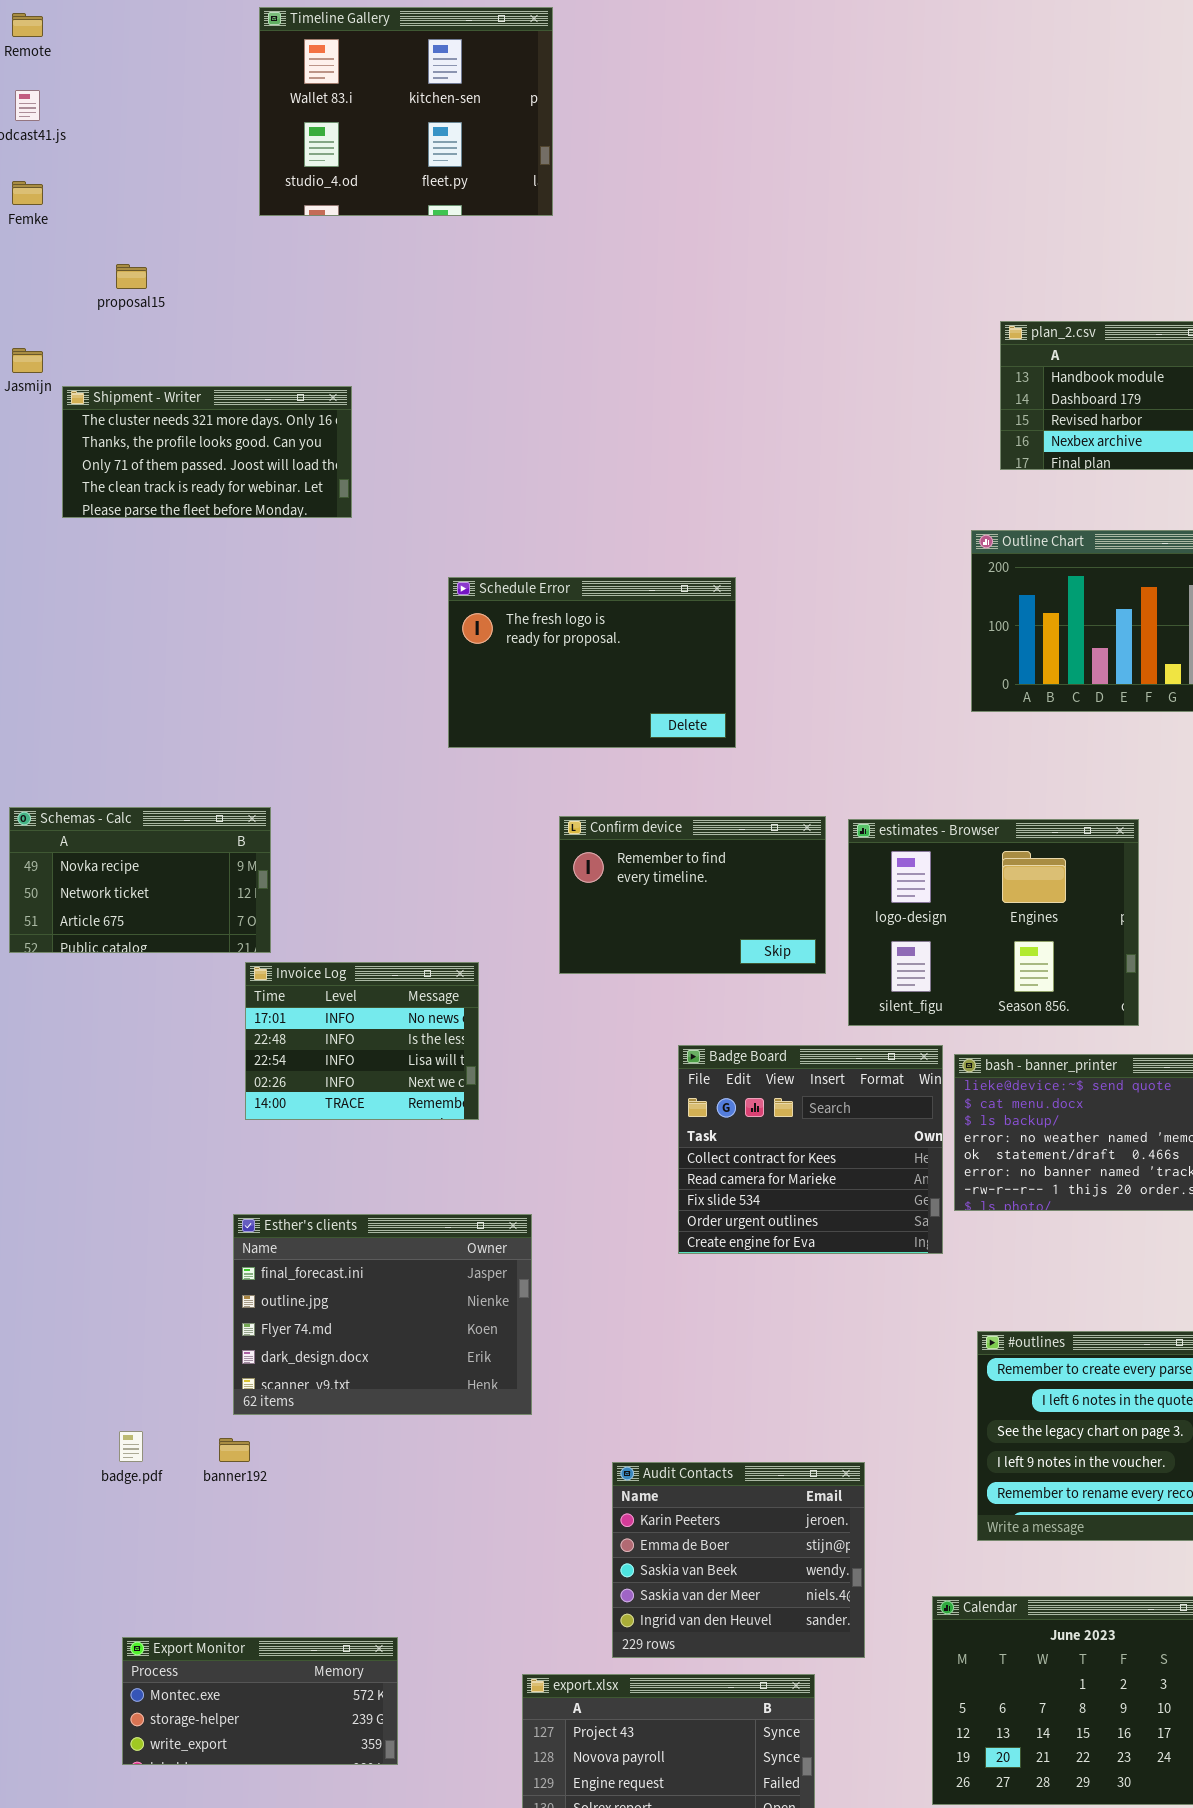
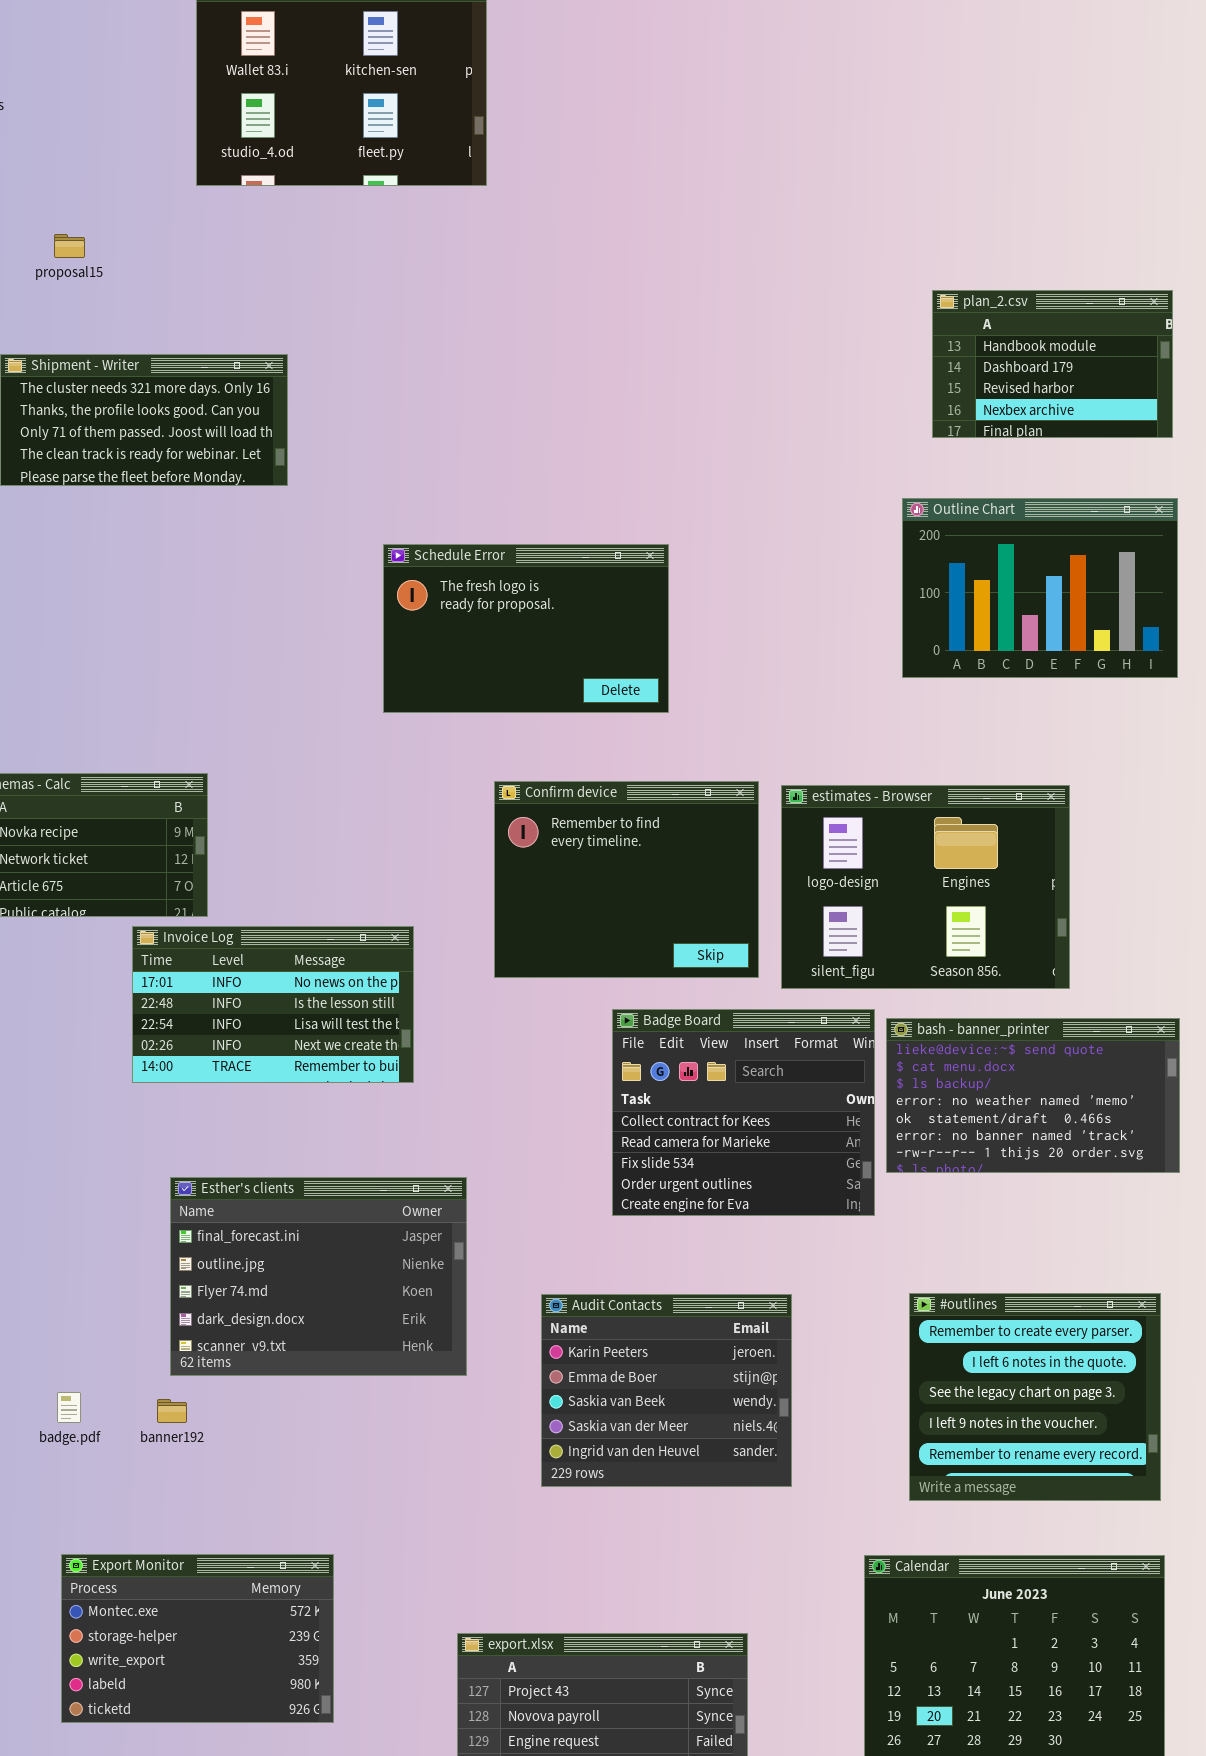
Confirm device: [559,816,826,974] -> [494,781,759,978], resized
Invoice Log: [245,962,479,1120] -> [132,926,414,1083], resized
Audit Contacts: [612,1462,865,1658] -> [541,1294,792,1487], moved
Export Monitor: [122,1637,398,1765] -> [61,1554,334,1723], resized

